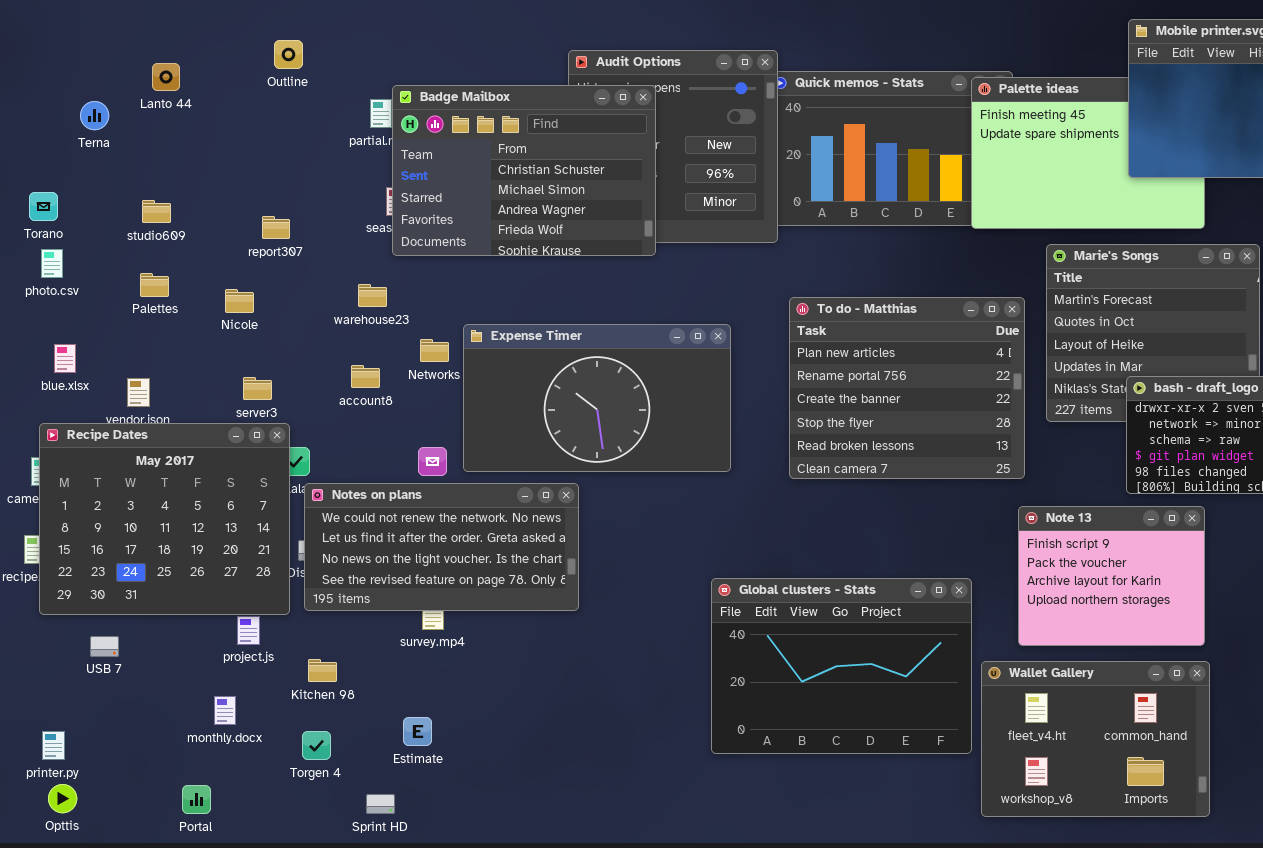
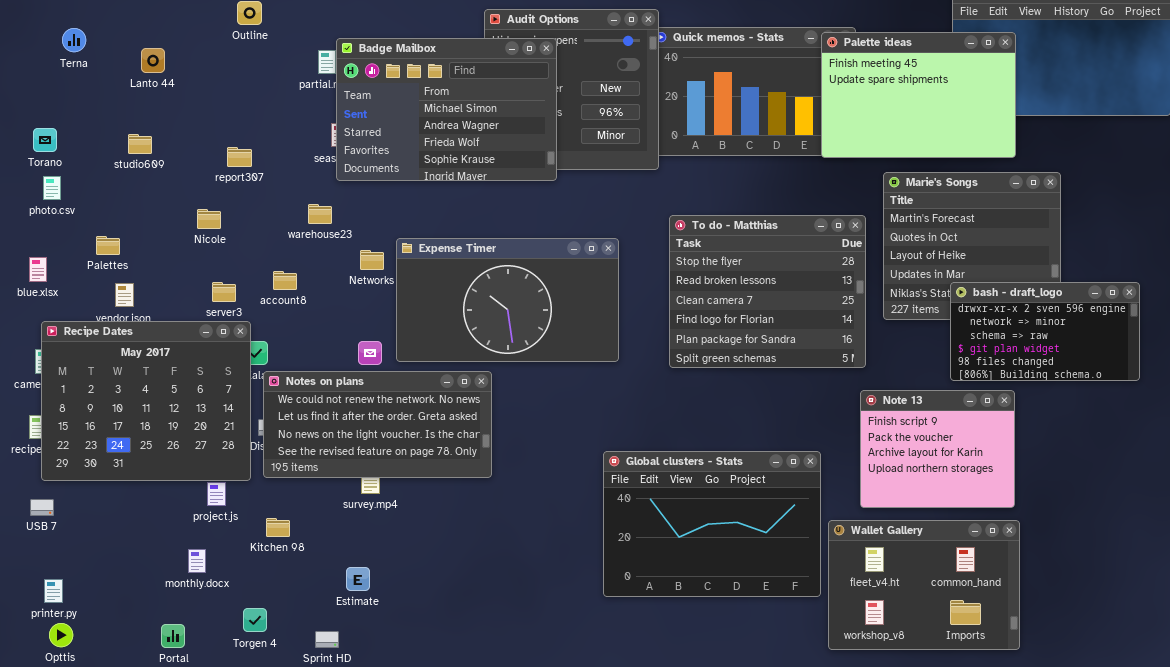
Lanto 44: [152,63,180,91] -> [141,48,165,73], moved
Palette ideas: [971,77,1205,229] -> [821,32,1016,158], raised
Badge Mailbox: [392,85,656,256] -> [336,38,557,181], scrolled down 1 row
Terna: [80,101,109,130] -> [62,28,86,52], moved
Palettes: [140,273,169,297] -> [96,236,120,255], moved
To do - Matthias: [789,297,1025,479] -> [669,215,866,368], scrolled down 3 rows
blue.xlsx: [54,344,76,373] -> [29,257,47,282], moved
account8: [351,365,380,388] -> [273,271,297,290], moved
USB 7: [90,636,119,657] -> [30,499,54,516], moved
Torgen 4: [302,731,331,760] -> [243,608,267,632], moved

